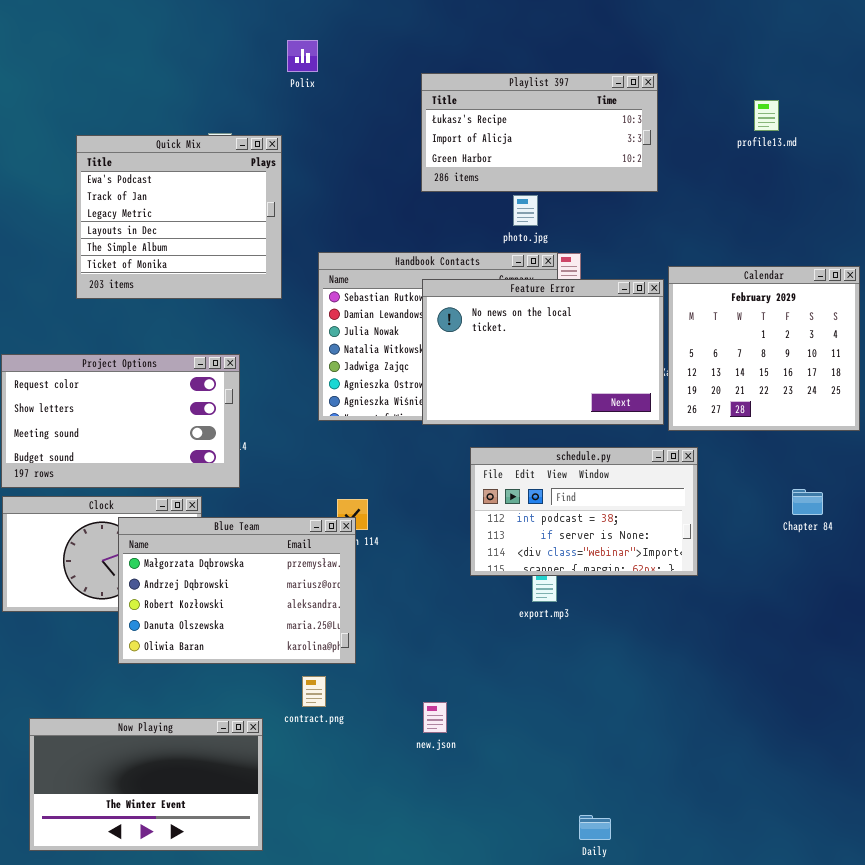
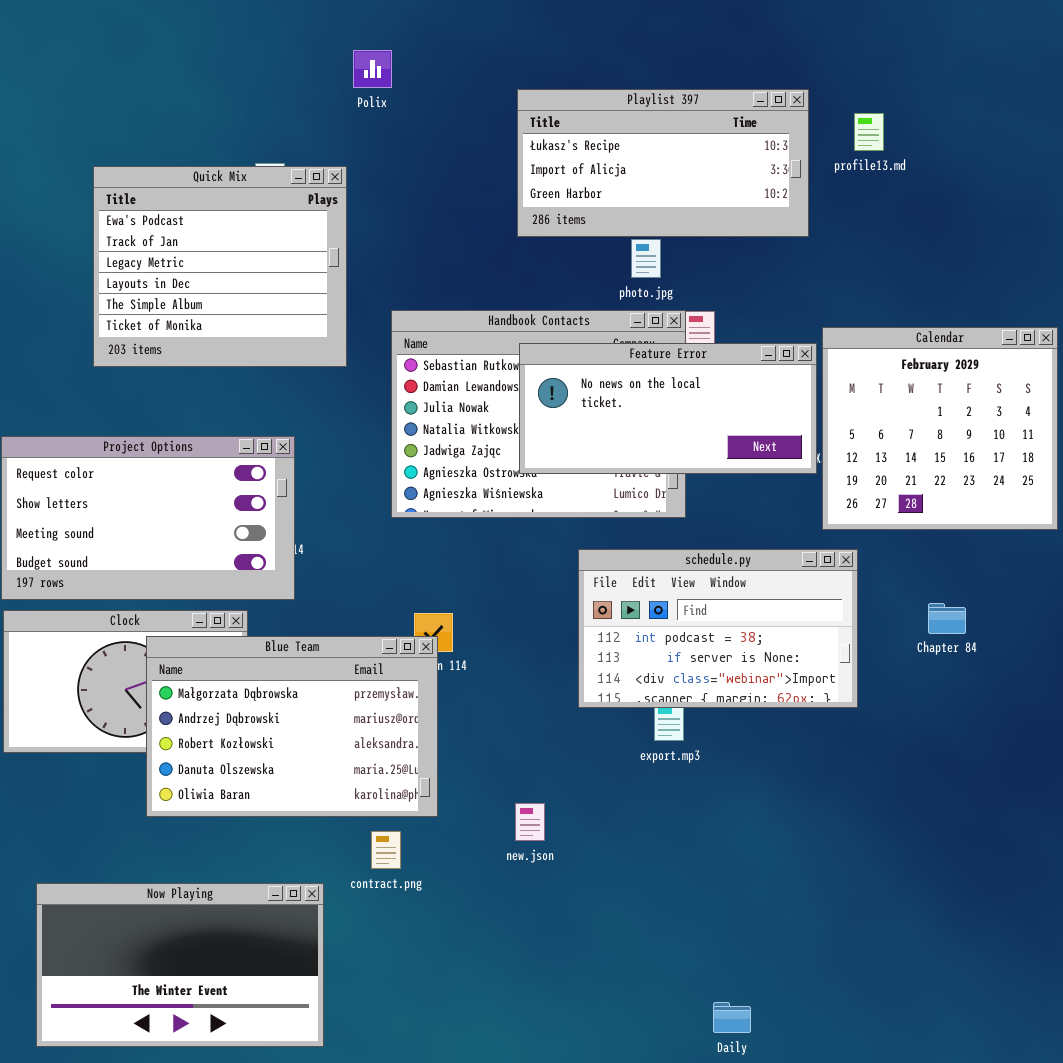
profile13.md: [754,100,779,131] -> [854,113,884,151], moved
Feature Error: [422,279,664,425] -> [519,343,817,474], resized
Chapter 84: [792,489,823,515] -> [928,603,966,634], moved
new.json: [423,702,447,733] -> [515,803,545,841], moved

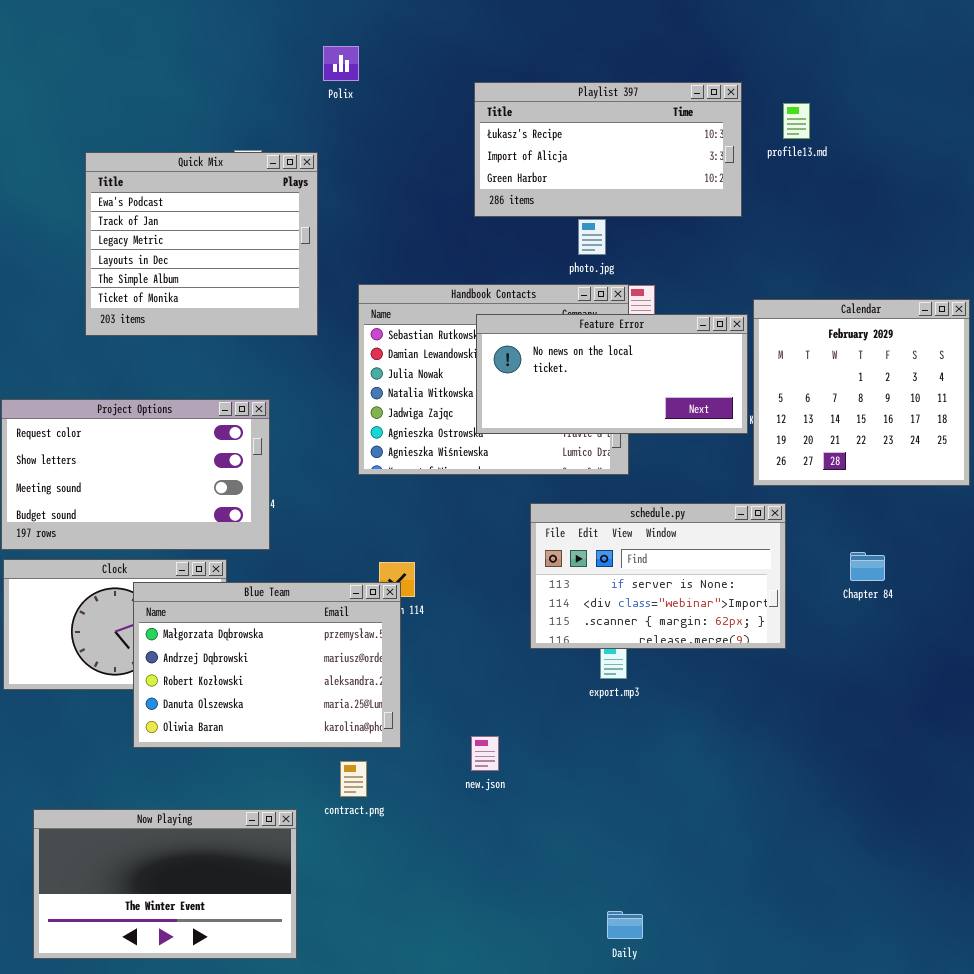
schedule.py: [578,549,858,708] -> [530,503,786,649], scrolled down 1 row
Daily: [713,1002,751,1033] -> [607,911,643,939], moved

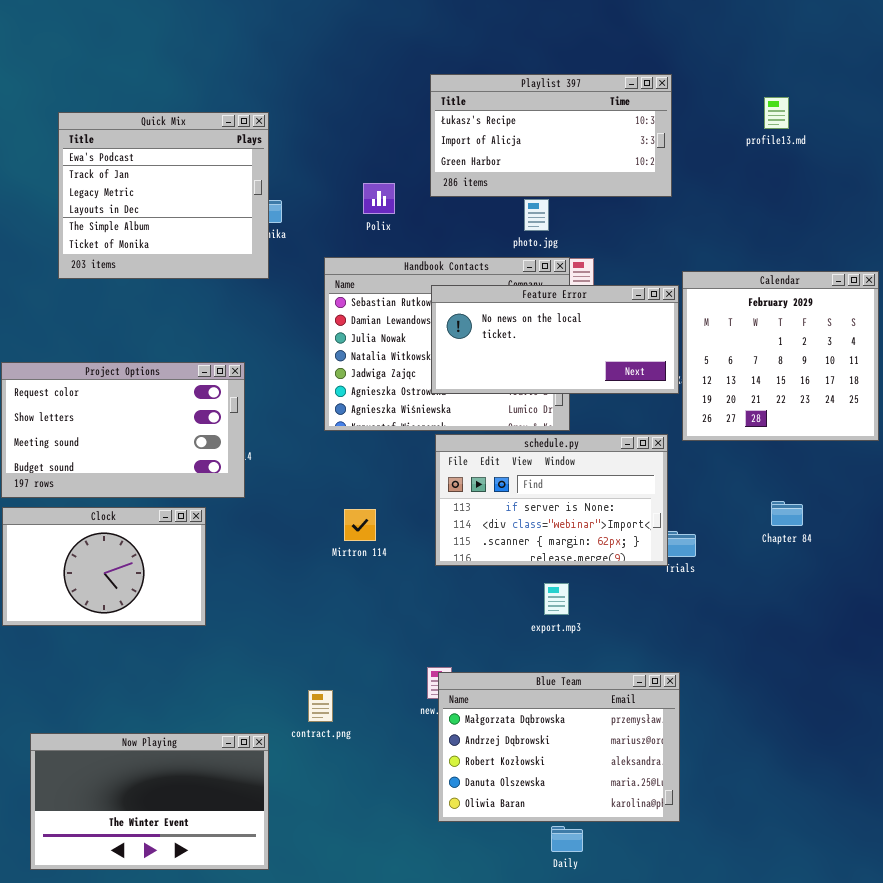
Polix: [323,46,359,81] -> [363,183,395,214], moved
profile13.md: [783,103,810,139] -> [764,97,789,129], moved
Quick Mix: [85,152,318,336] -> [58,112,269,279], moved
schedule.py: [530,503,786,649] -> [435,434,668,566], moved
Blue Team: [133,582,401,748] -> [438,672,680,822], moved

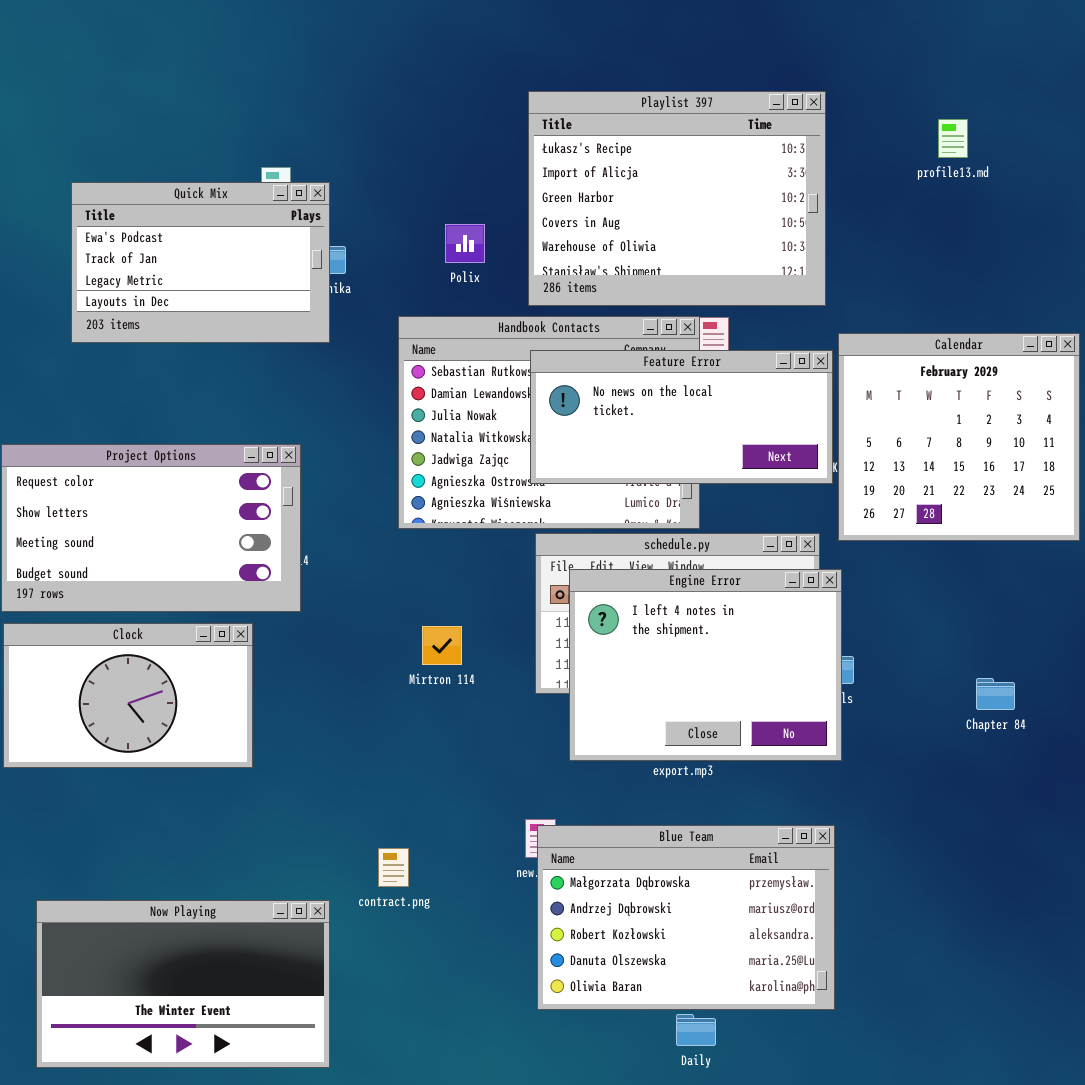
Playlist 397: [430,74,672,197] -> [528,91,826,306], resized
Quick Mix: [58,112,269,279] -> [71,182,330,343], resized
Engine Error: none -> [569,569,842,761], opened
Chapter 84: [771,501,803,526] -> [976,678,1015,710], moved

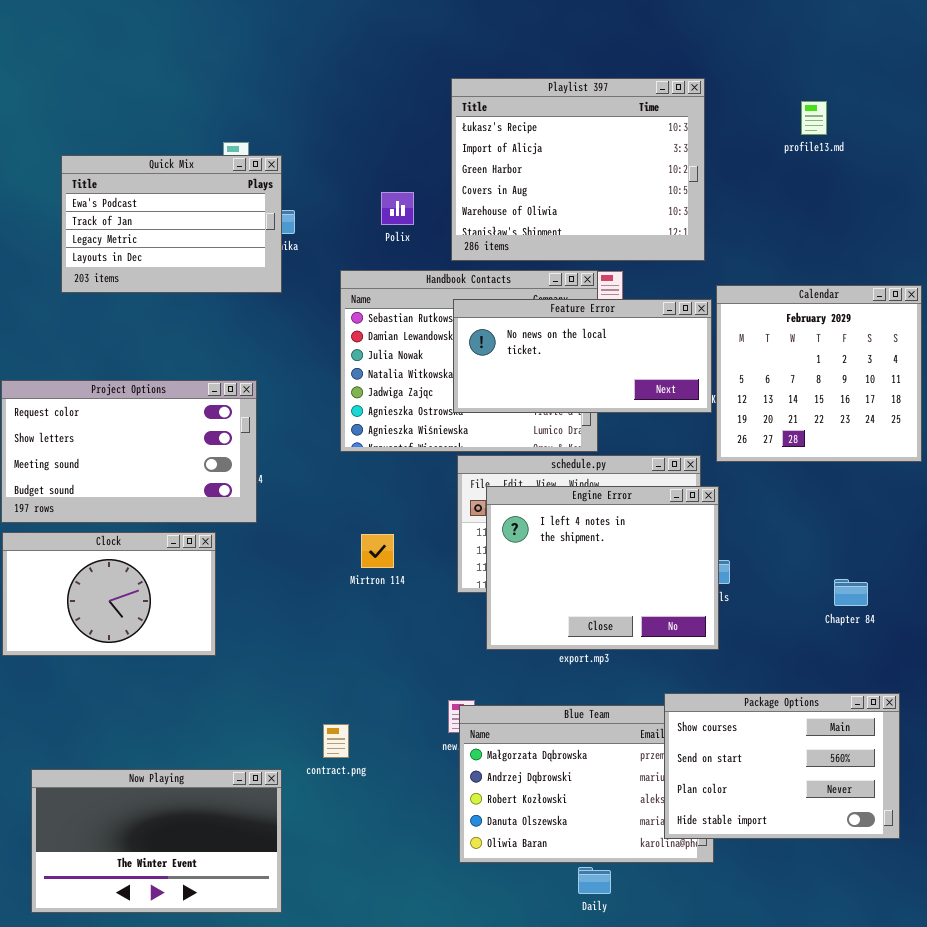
Package Options: none -> [664,693,900,839], opened

